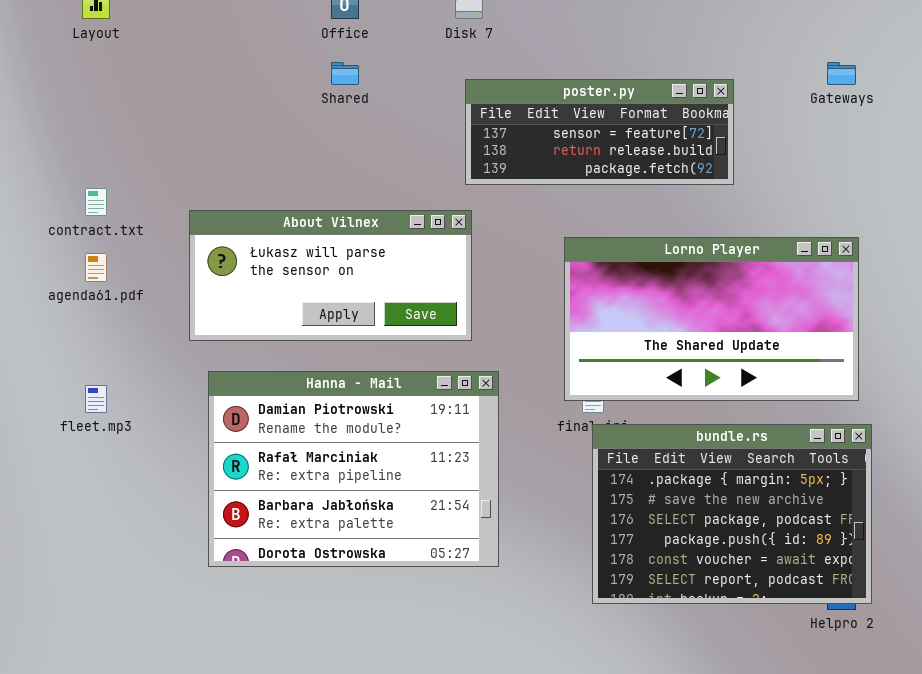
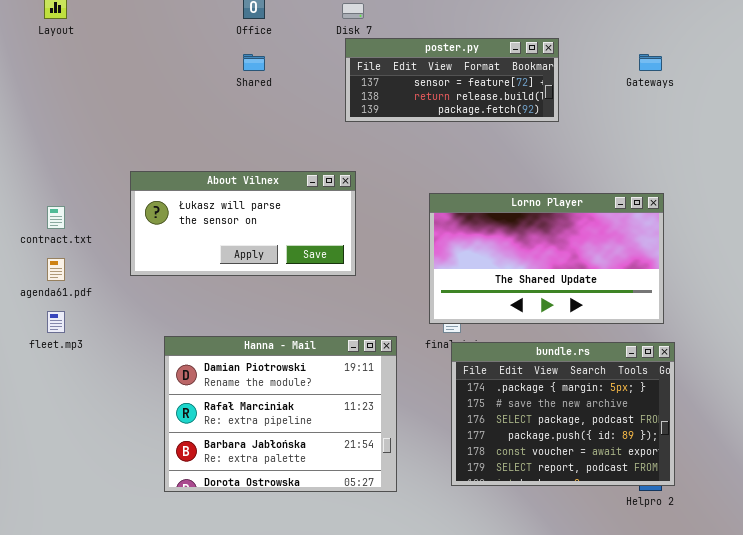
poster.py: [465,79,734,185] -> [345,38,559,122], moved
contract.txt: [85,188,107,216] -> [47,206,65,229], moved
agenda61.pdf: [85,253,107,282] -> [47,258,65,281], moved
Hanna - Mail: [208,371,499,567] -> [164,336,397,492], moved

